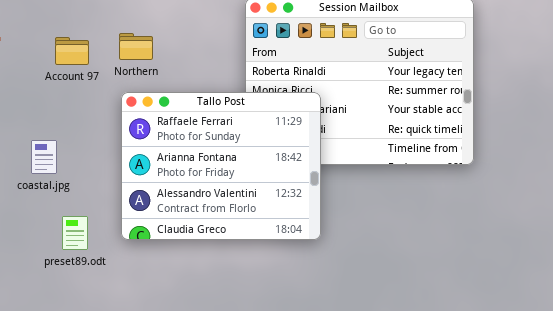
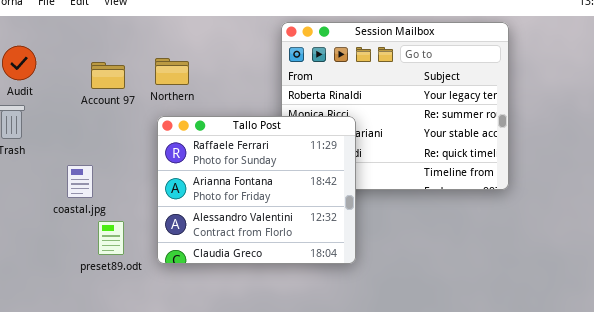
preset89.odt: [62,216,88,250] -> [98,221,124,255], moved

